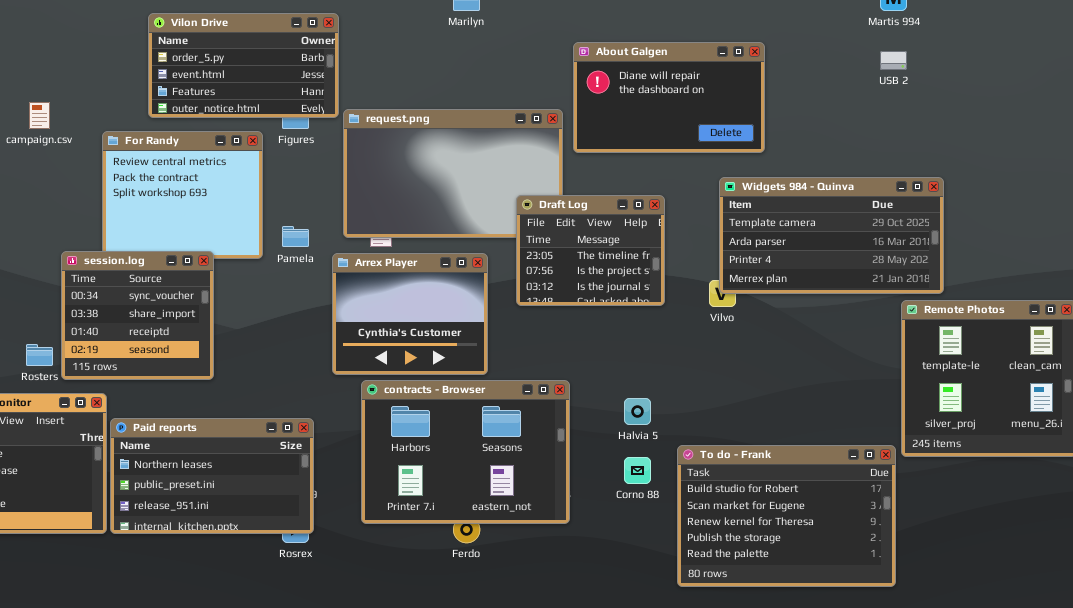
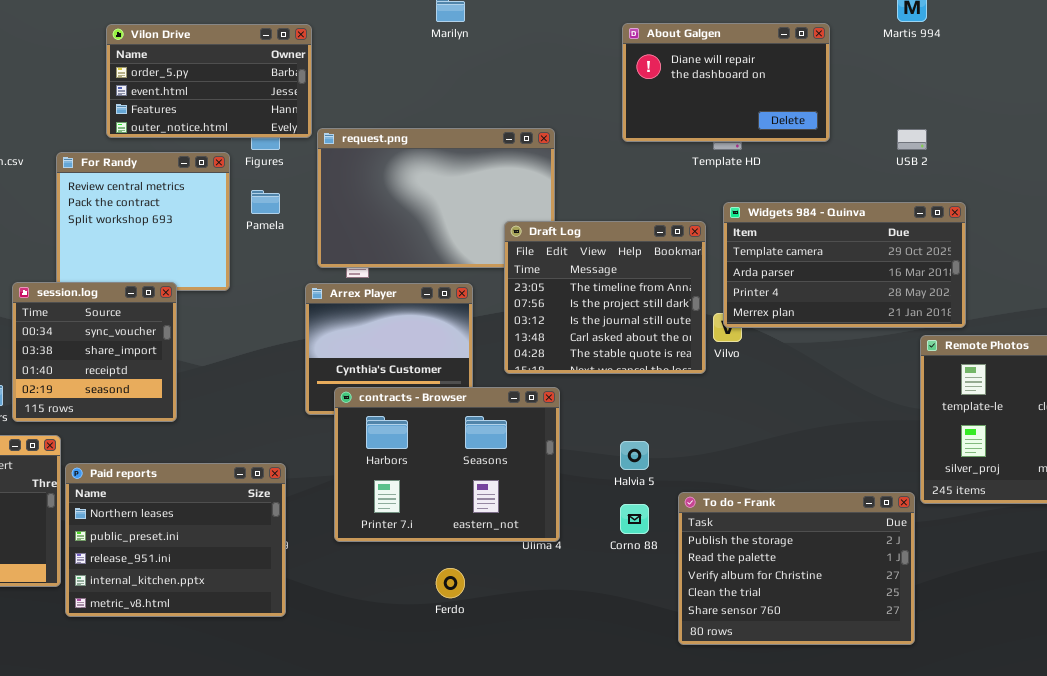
About Galgen: [573,42,765,153] -> [622,23,830,142], moved
USB 2: [880,51,907,70] -> [897,129,927,150], moved
Draft Log: [516,195,665,306] -> [504,221,706,374], resized
Pamela: [282,226,309,247] -> [251,190,280,214], moved
contracts - Browser: [361,380,570,524] -> [334,387,560,542], moved
Paid reports: [110,418,314,534] -> [65,463,286,617], resized
To do - Frank: [677,445,896,587] -> [678,492,915,645], scrolled down 3 rows

